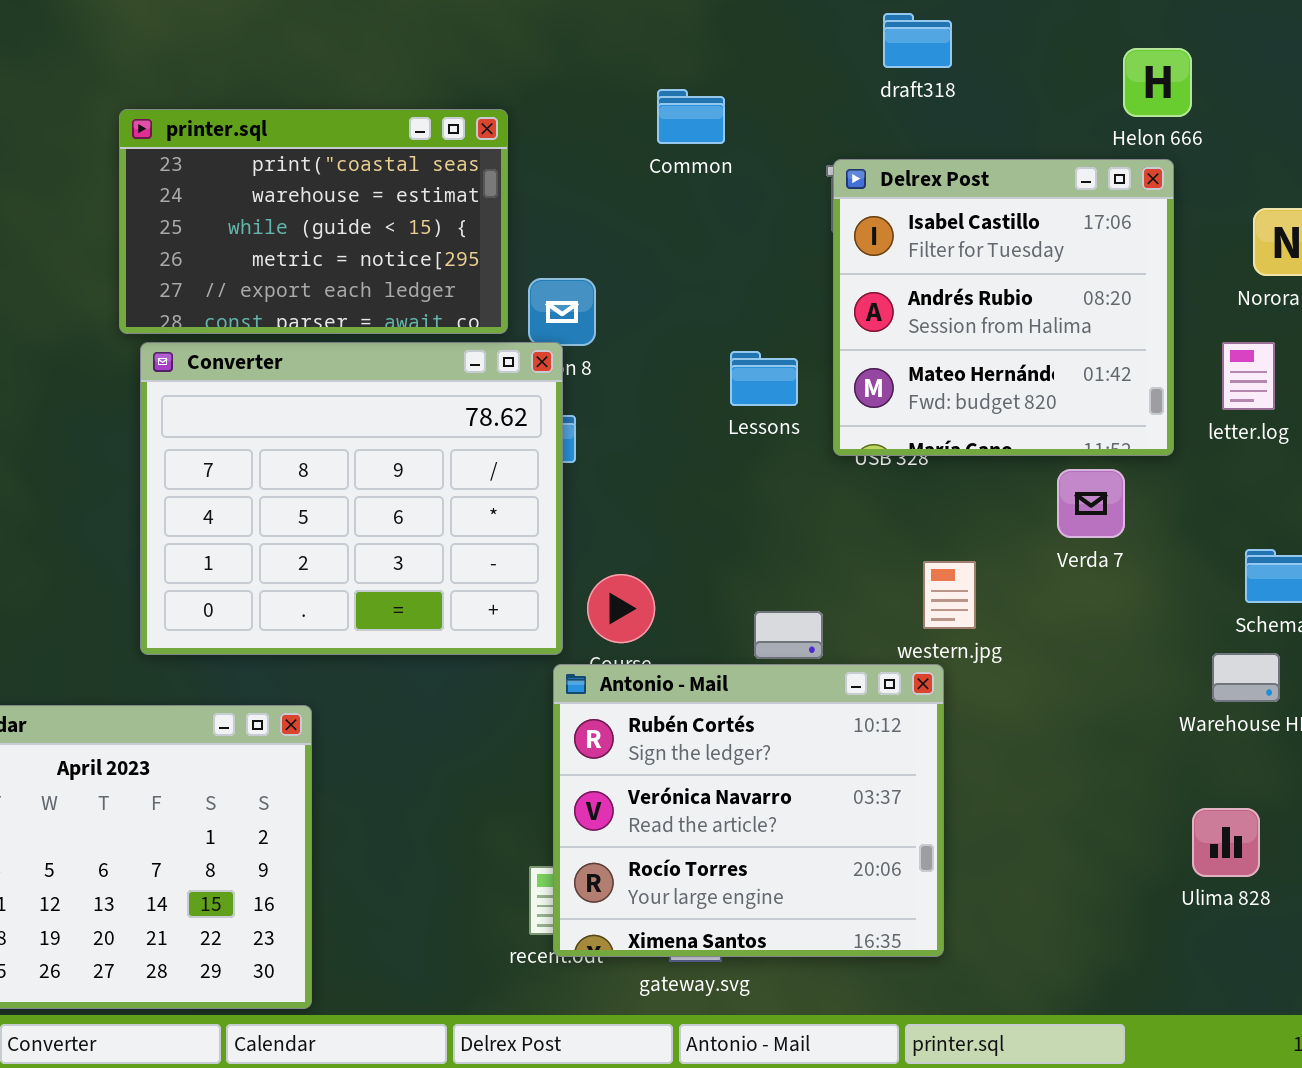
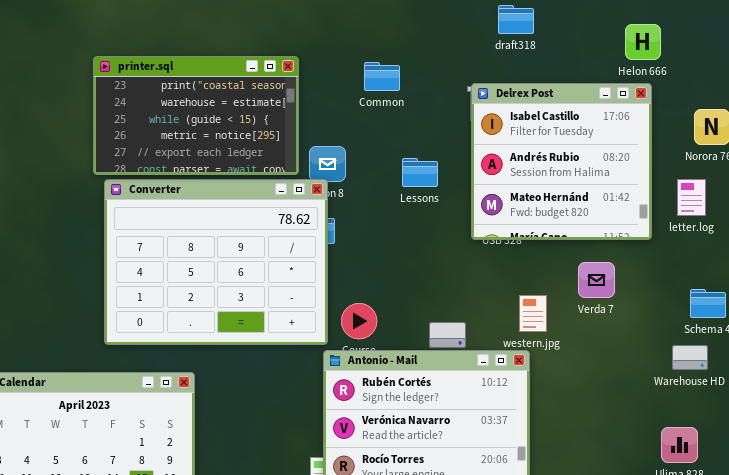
Common: [657,89,725,144] -> [364,62,400,91], moved
Lessons: [730,351,798,406] -> [402,158,438,187], moved
Verda 7: [1057,469,1125,538] -> [578,262,615,298], moved

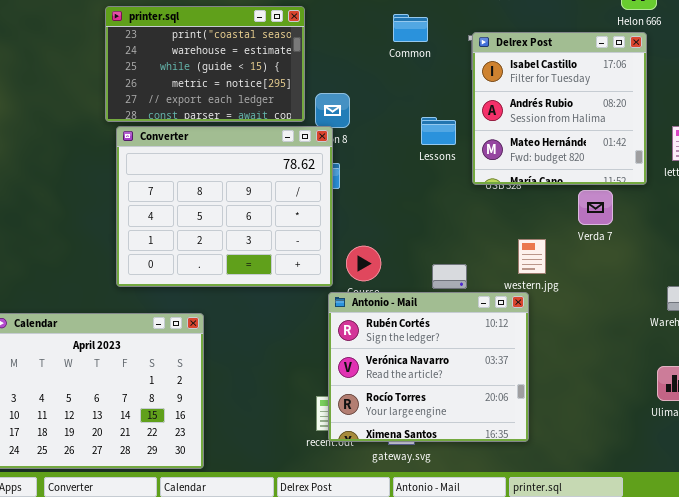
Common: [364,62,400,91] -> [393,14,428,42], moved
Lessons: [402,158,438,187] -> [421,117,456,145], moved
Verda 7: [578,262,615,298] -> [578,190,613,225], moved

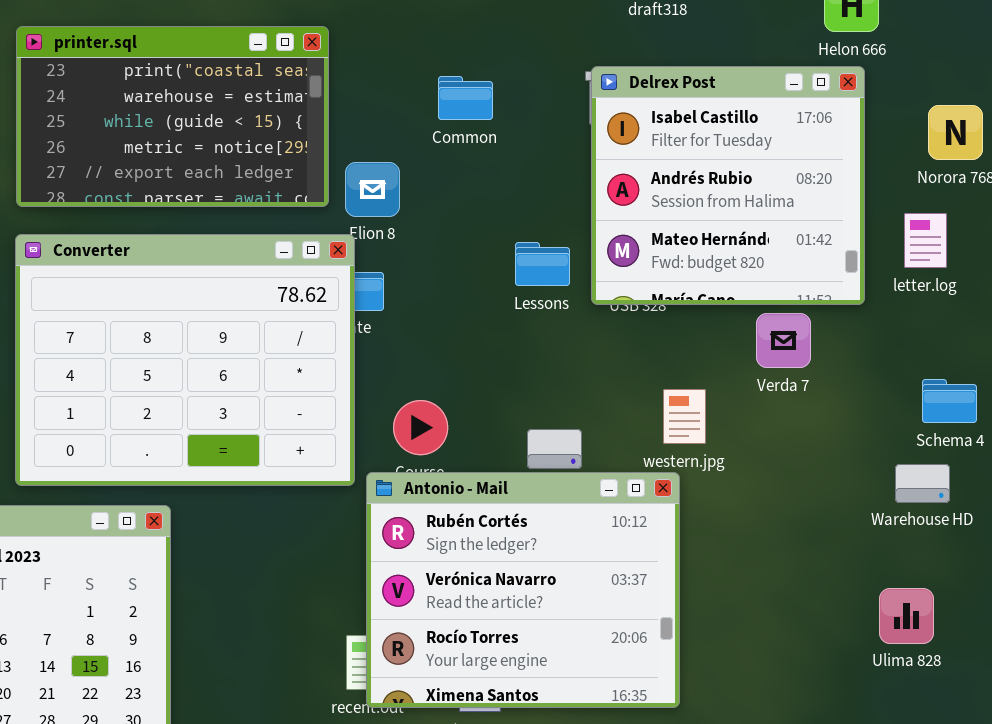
Common: [393,14,428,42] -> [438,76,493,120], moved
Lessons: [421,117,456,145] -> [515,242,570,286], moved
Converter: [116,126,333,287] -> [15,234,355,486], moved

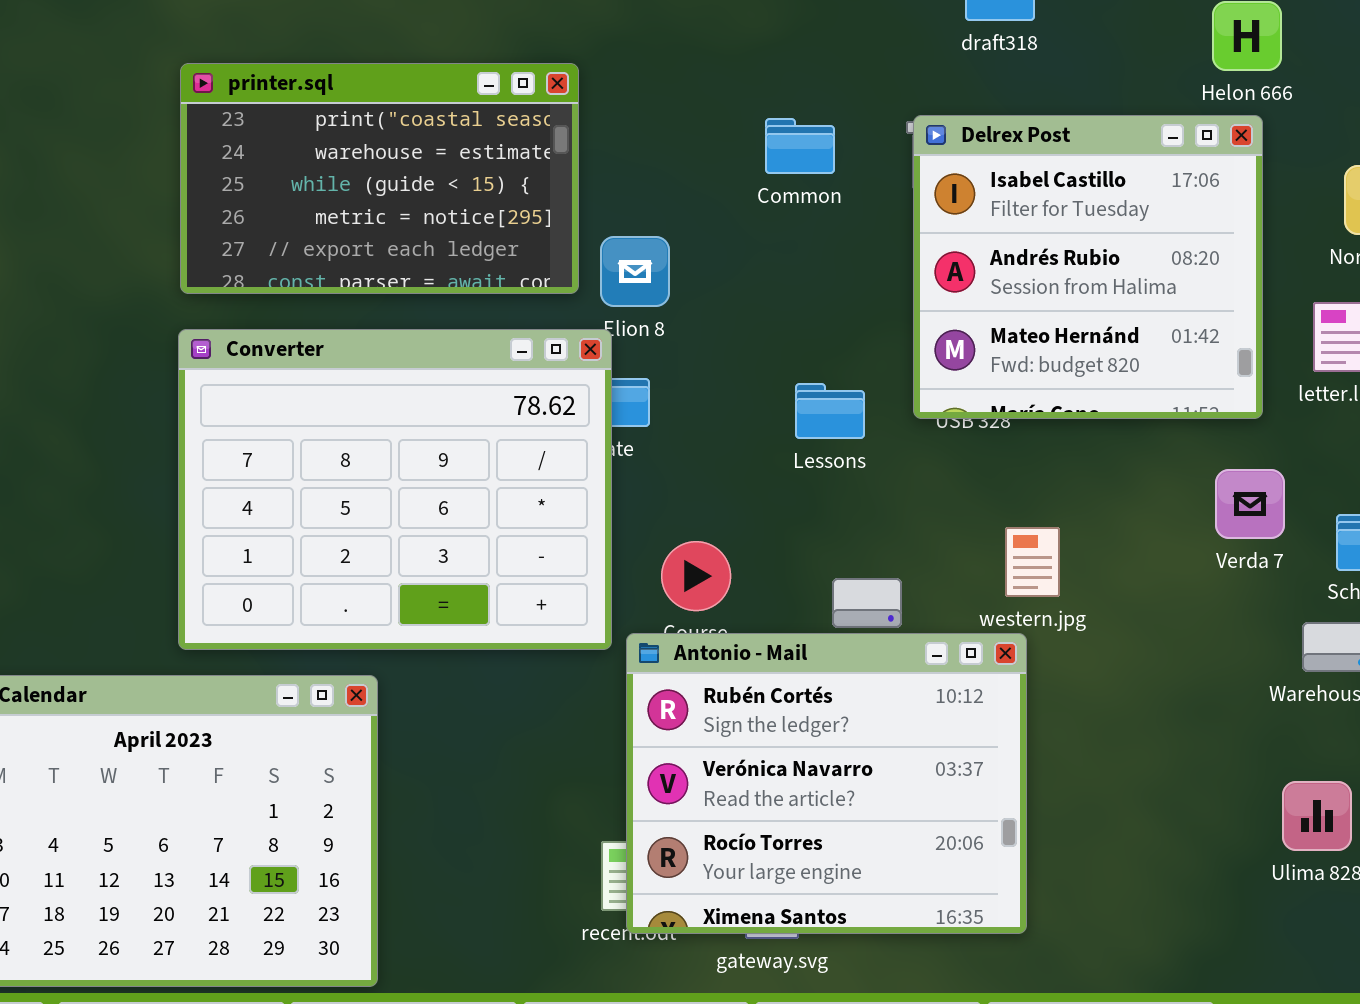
Common: [438,76,493,120] -> [765,118,835,174], moved
Lessons: [515,242,570,286] -> [795,383,865,439], moved
Verda 7: [756,313,811,368] -> [1215,469,1285,539], moved

